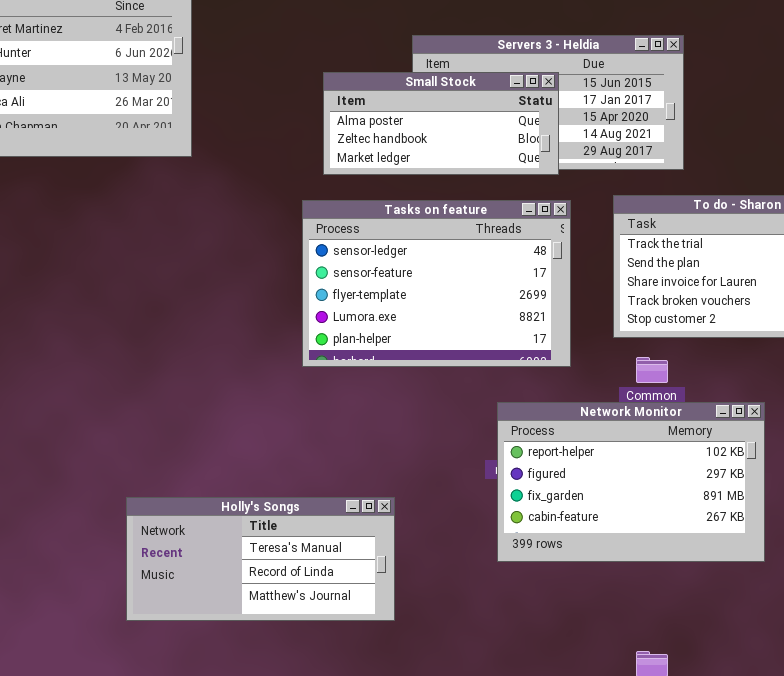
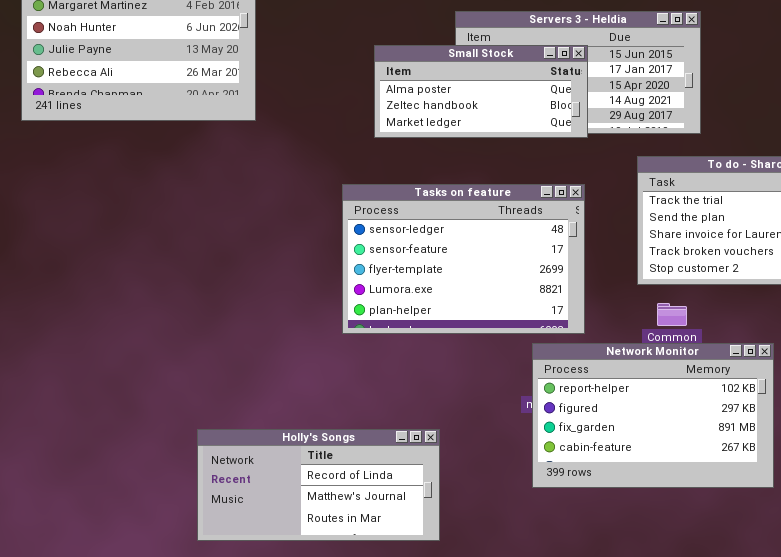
Tasks on feature: [302,200,571,367] -> [342,184,585,334], moved
Holly's Songs: [126,497,395,621] -> [197,429,440,541], scrolled down 1 row

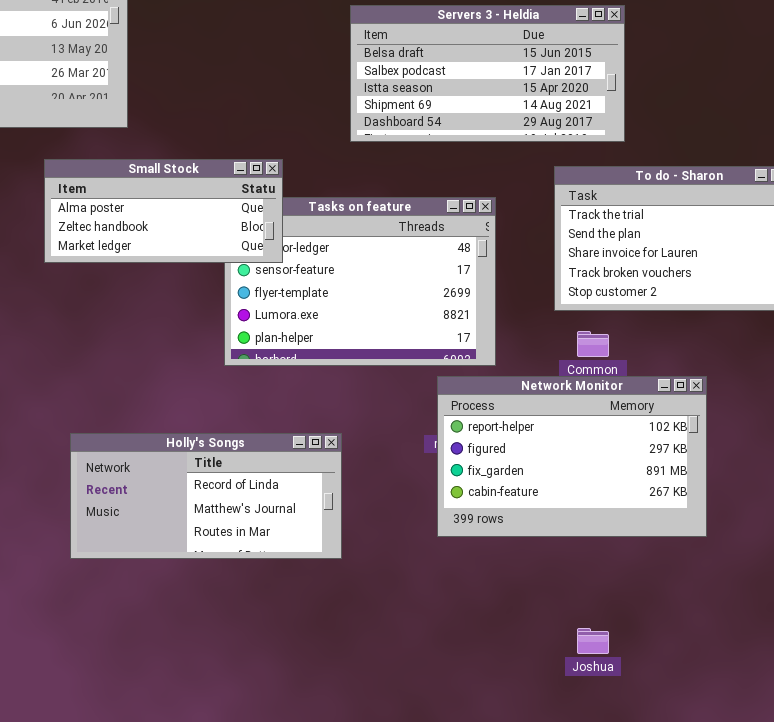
Small Stock: [374,45,588,138] -> [44,159,283,263], moved
Holly's Songs: [197,429,440,541] -> [70,433,342,559], moved

